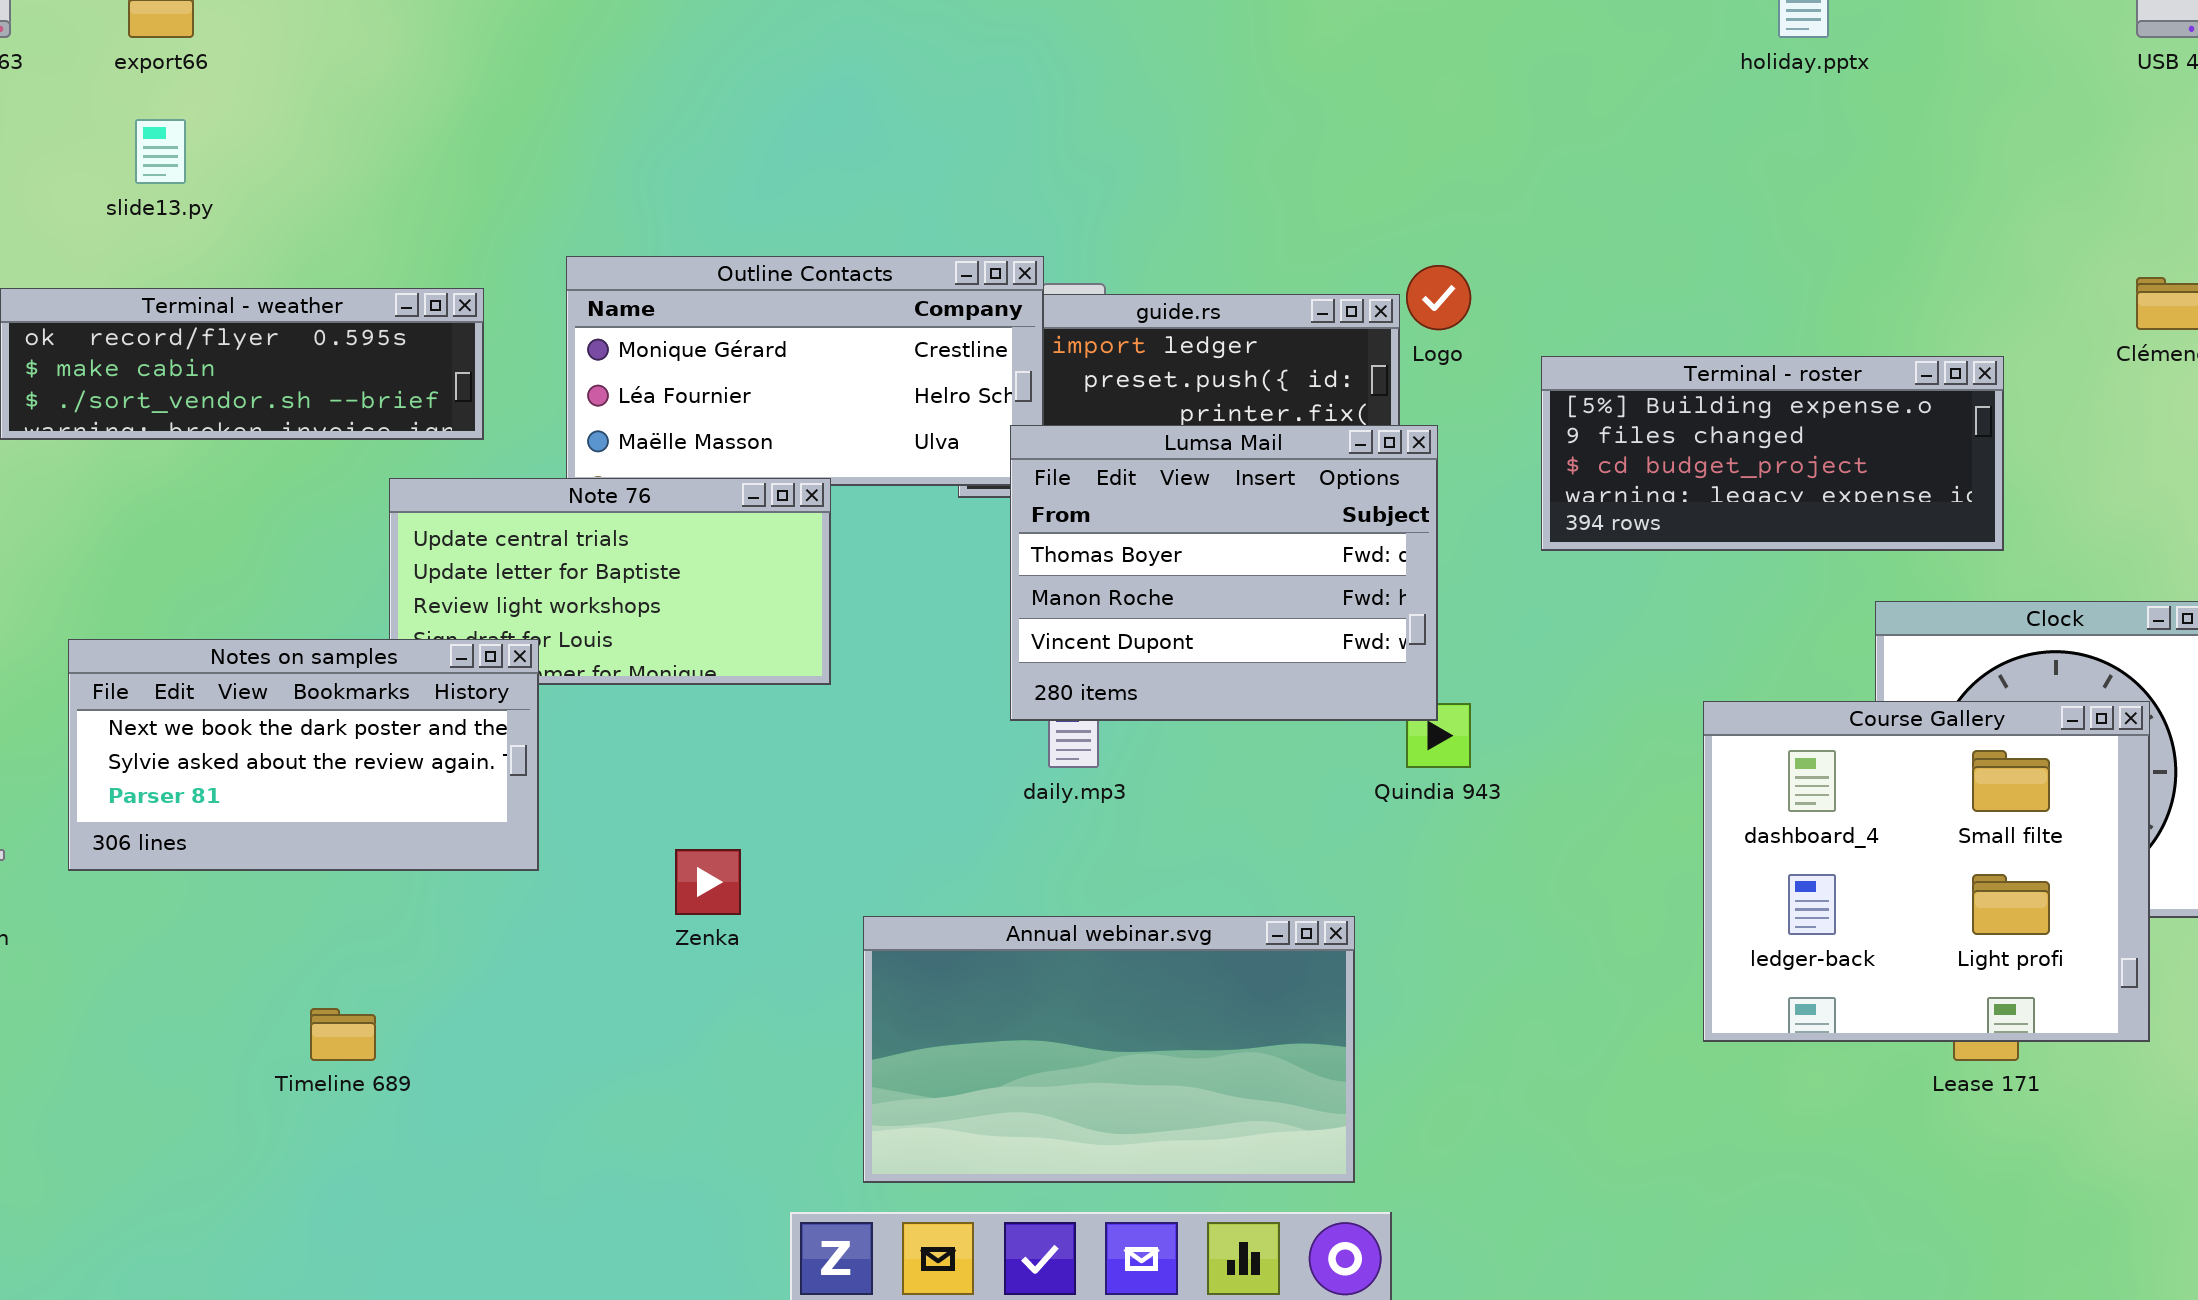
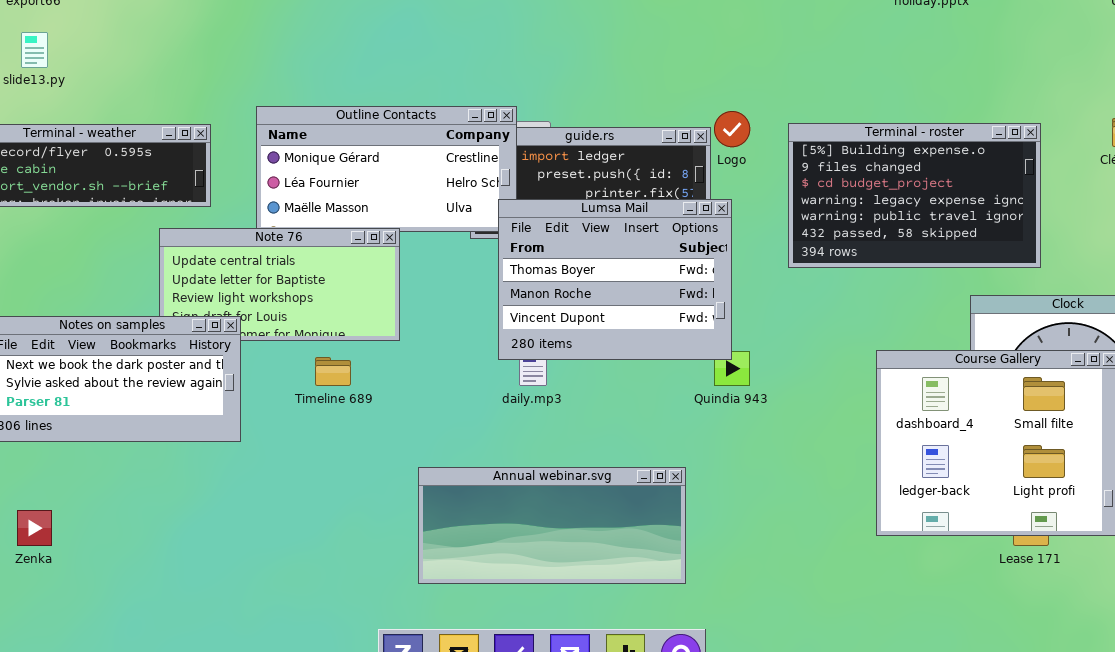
Terminal - roster: [1541,356,2004,551] -> [788,123,1041,268], resized
Zenka: [675,849,741,915] -> [17,510,52,546], moved
Annual webinar.svg: [863,916,1355,1183] -> [418,467,686,584], resized
Timeline 689: [310,1008,376,1061] -> [315,357,351,386], moved

